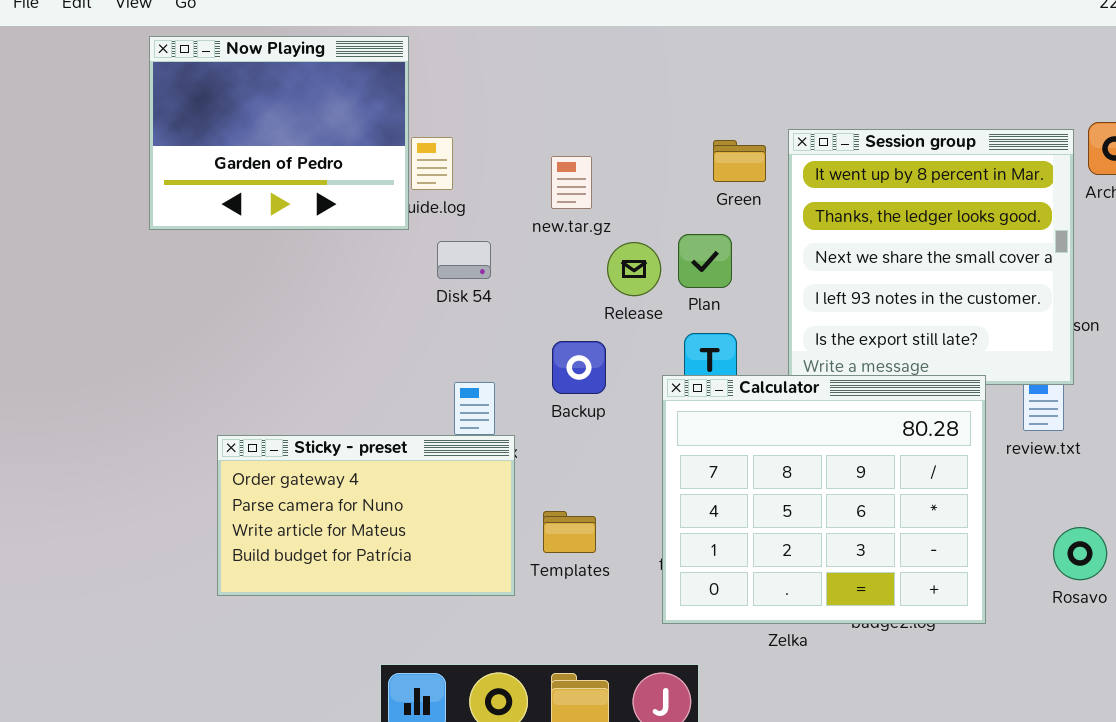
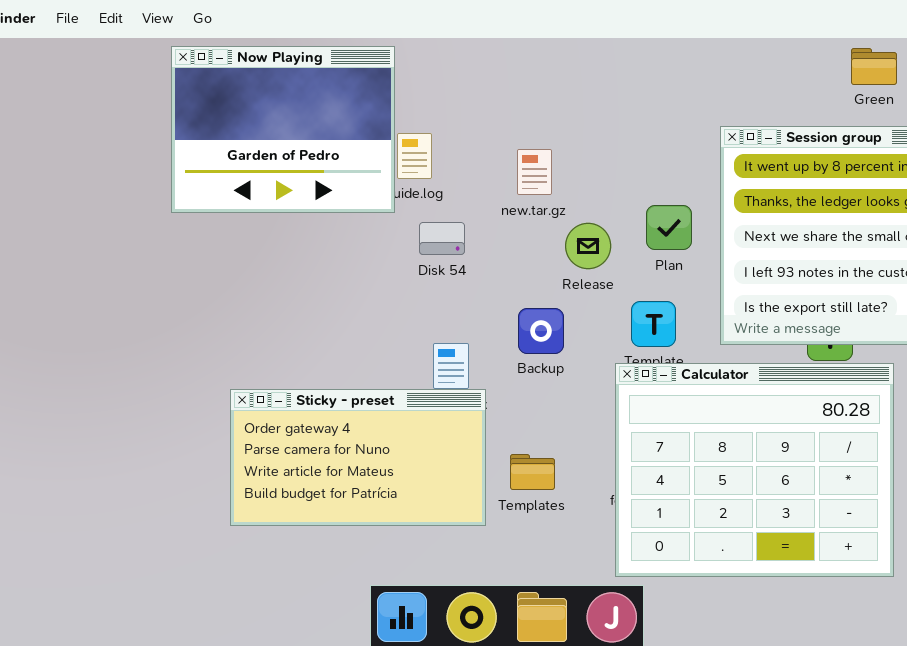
Green: [713,140,766,182] -> [851,48,897,85], moved
Plan: [678,234,732,288] -> [646,205,692,250], moved
Calculator: [662,375,986,624] -> [615,363,894,577], moved

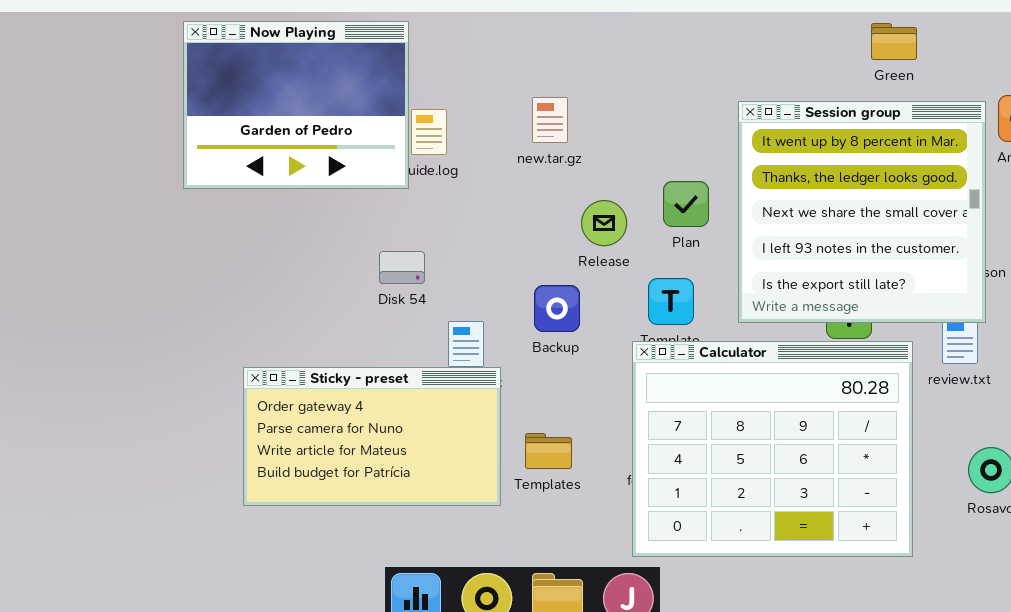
new.tar.gz: [517,149,552,195] -> [532,97,568,143], moved
Disk 54: [419,222,465,255] -> [379,251,425,284], moved

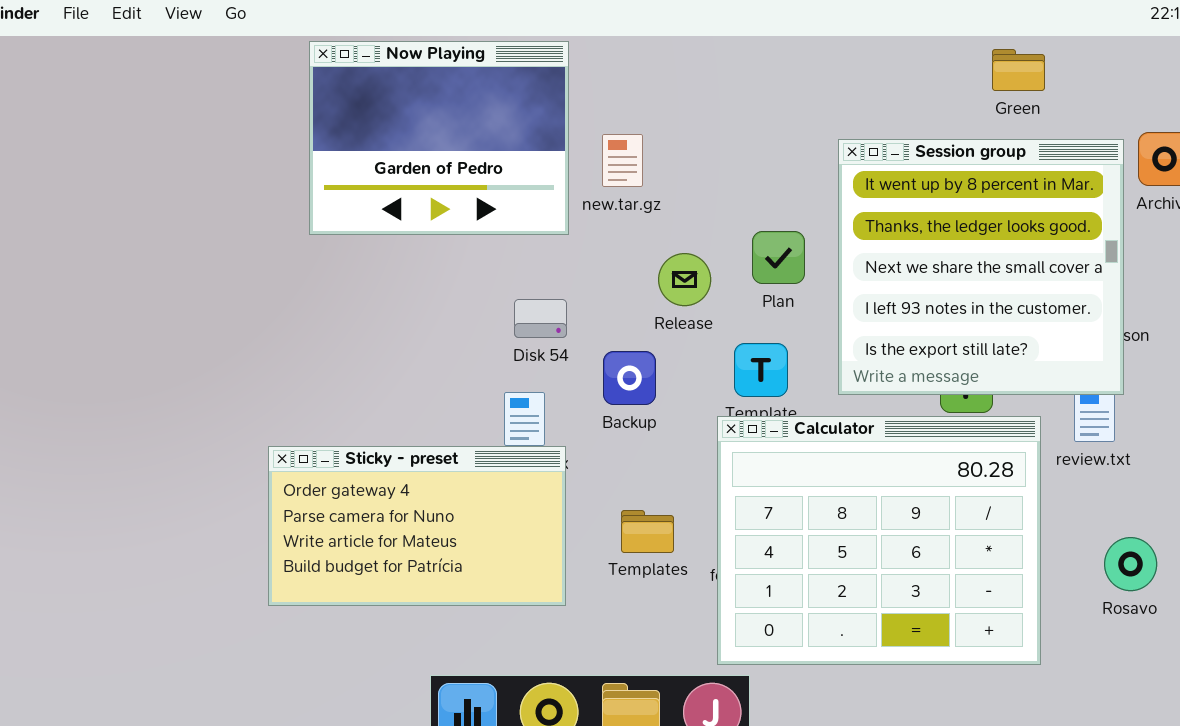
Now Playing: [183,21,409,189] -> [309,41,569,235], moved
Disk 54: [379,251,425,284] -> [514,299,567,338], moved
Templates: [525,433,572,469] -> [621,510,674,553], moved

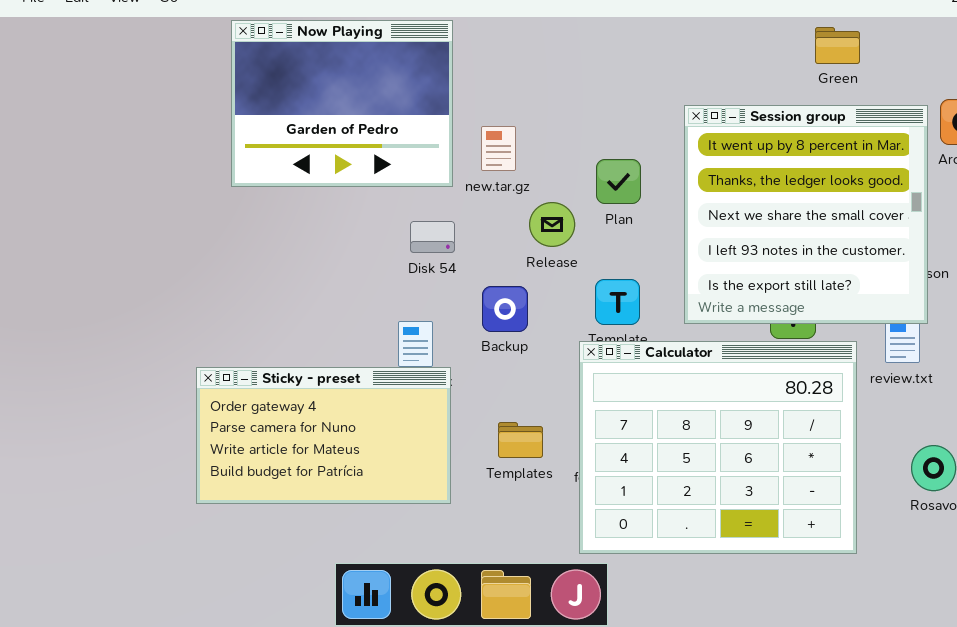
new.tar.gz: [602,134,643,187] -> [481,126,516,171], moved
Plan: [752,231,805,284] -> [596,159,641,204], moved
Disk 54: [514,299,567,338] -> [410,221,455,253], moved

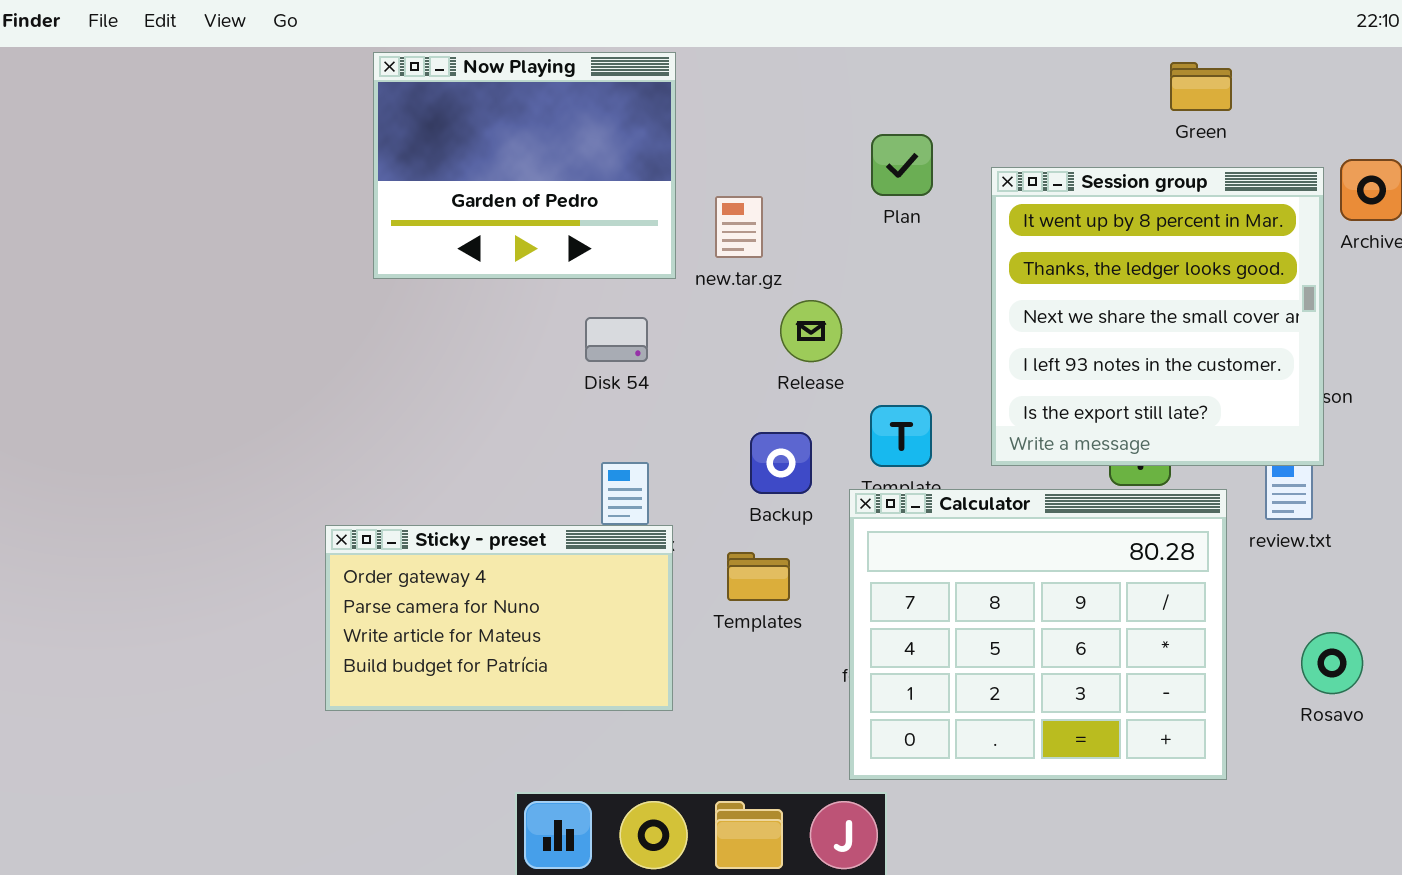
Plan: [596,159,641,204] -> [871,134,933,196], moved
Disk 54: [410,221,455,253] -> [585,317,648,362], moved
Backup: [482,286,528,332] -> [750,432,812,494], moved
Templates: [498,422,543,458] -> [727,552,790,601], moved

